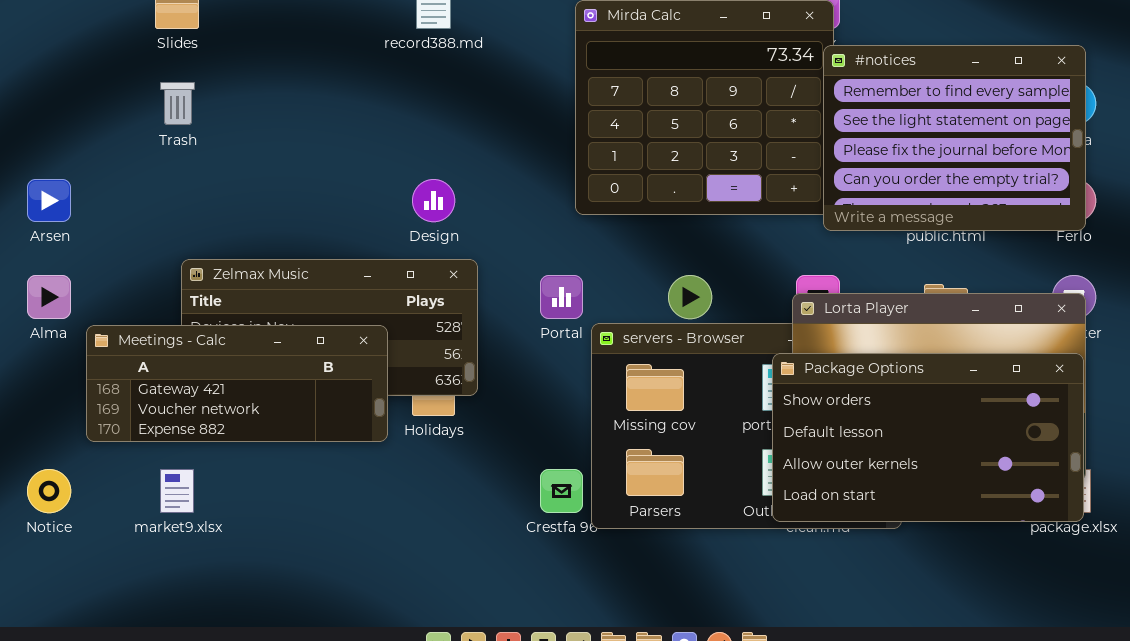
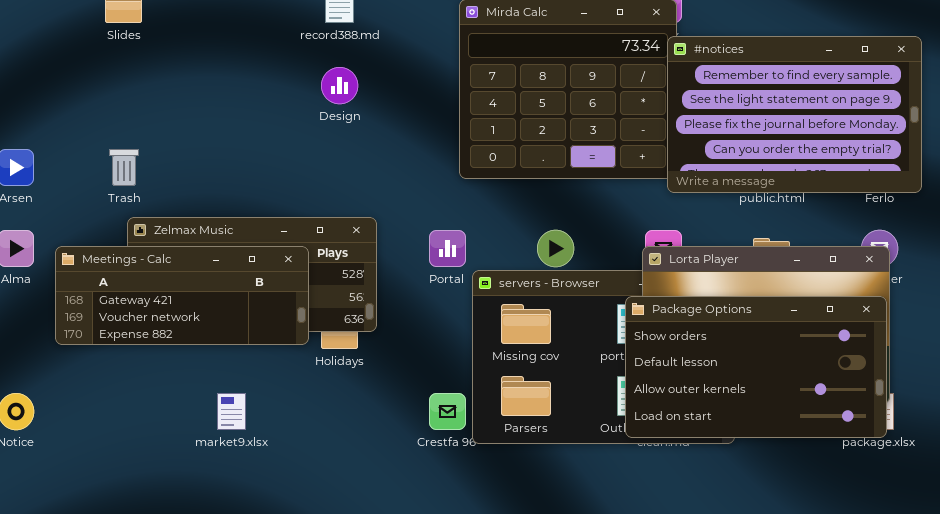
#notices: [823,45,1086,231] -> [667,36,922,193], resized
Trash: [160,82,195,125] -> [109,149,139,186], moved
Design: [412,179,455,222] -> [321,67,358,104], moved
Meetings - Calc: [86,325,388,442] -> [55,246,309,345], moved
market9.xlsx: [160,469,194,513] -> [217,393,246,430], moved

